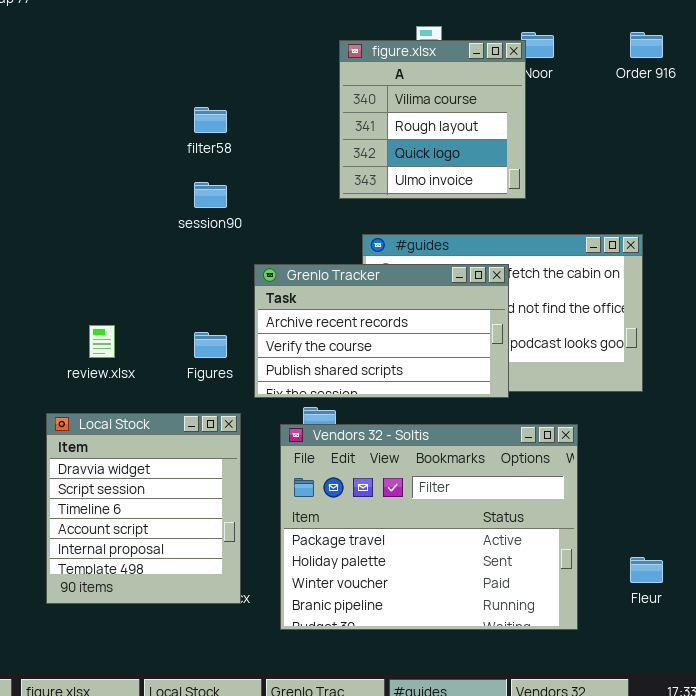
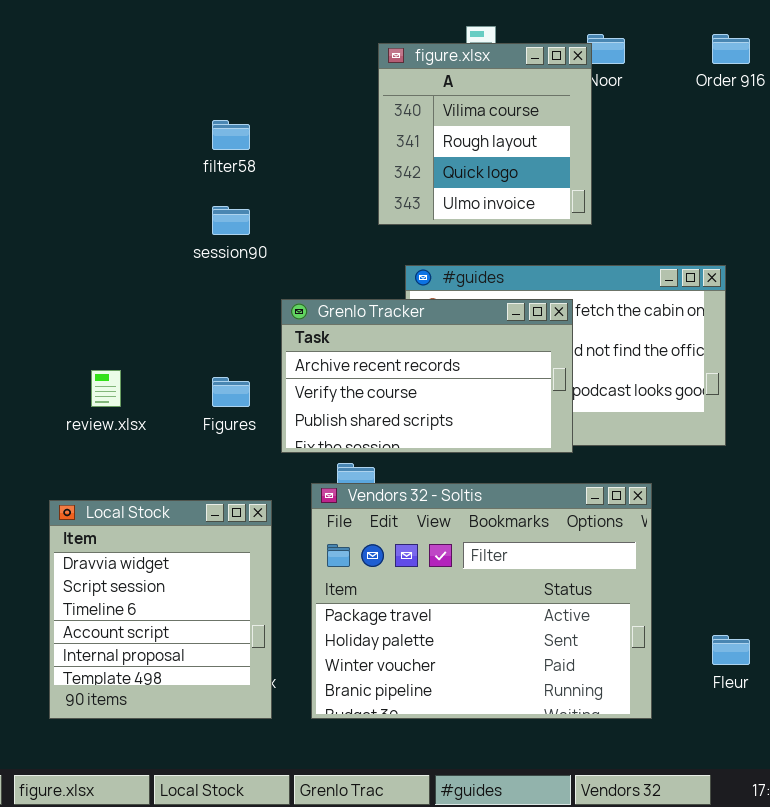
Local Stock: [46,413,241,604] -> [49,500,272,719], moved

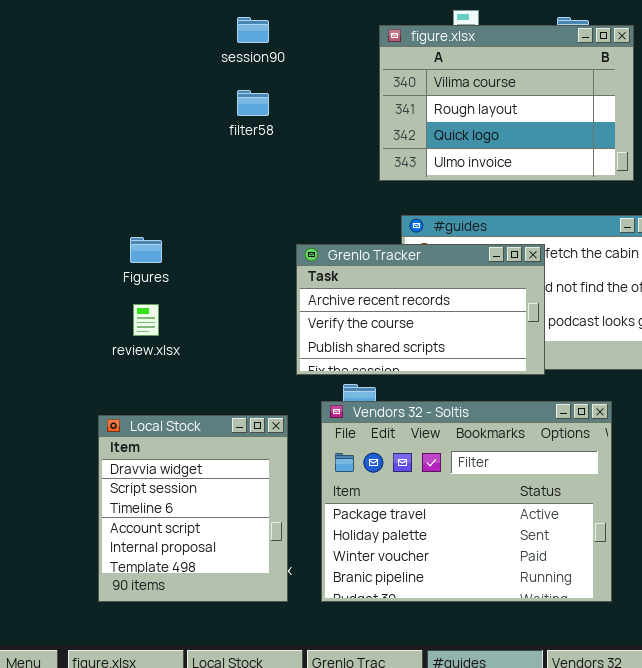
figure.xlsx: [378,43,592,225] -> [379,25,634,181], resized
session90: [212,206,250,235] -> [237,17,269,43], moved
Figures: [212,377,250,407] -> [130,237,162,263], moved

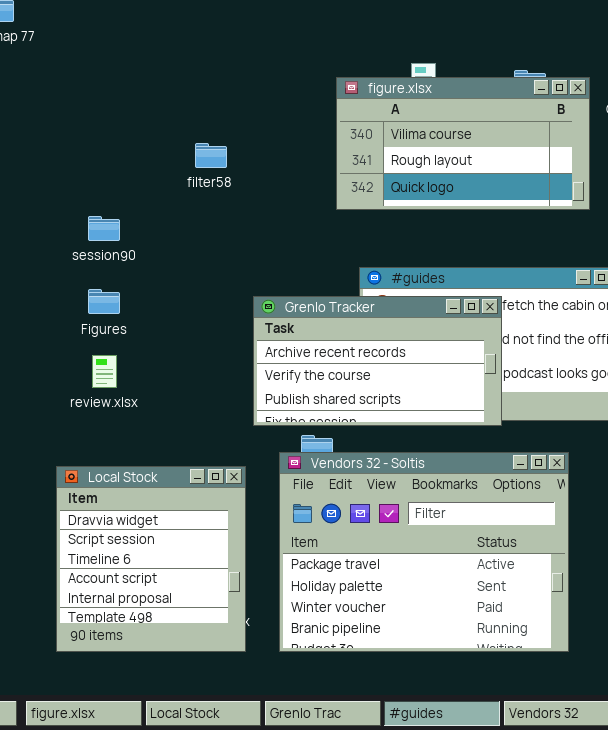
session90: [237,17,269,43] -> [88,216,120,241], moved
figure.xlsx: [379,25,634,181] -> [336,77,590,210], resized

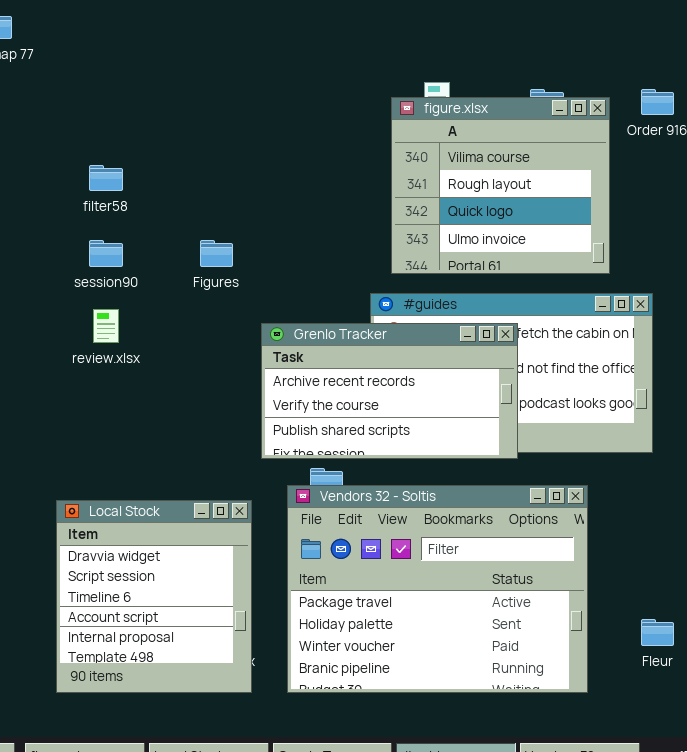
figure.xlsx: [336,77,590,210] -> [391,97,610,274], resized
filter58: [195,143,227,168] -> [89,165,123,191], moved
Figures: [88,289,120,314] -> [200,240,233,267], moved
review.xlsx: [92,355,117,388] -> [93,309,119,343], moved

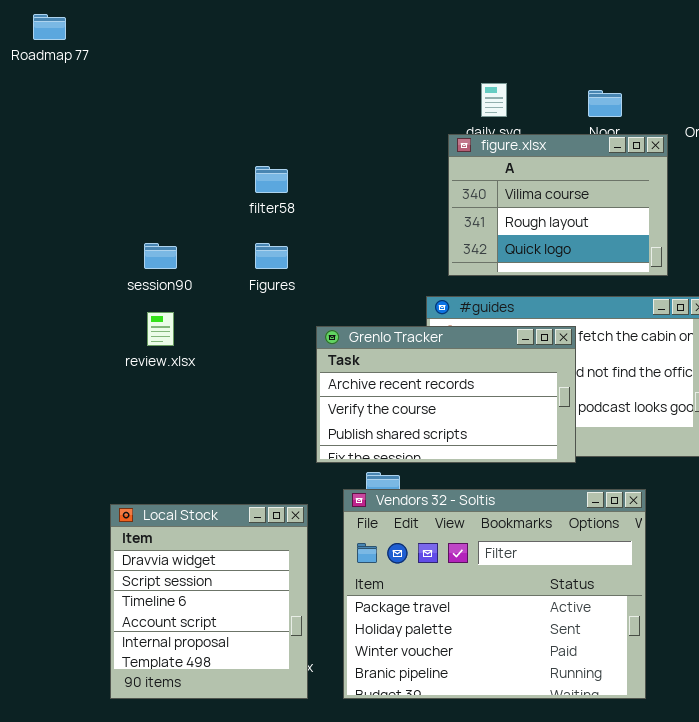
figure.xlsx: [391,97,610,274] -> [448,134,668,276], resized
filter58: [89,165,123,191] -> [255,166,288,193], moved

